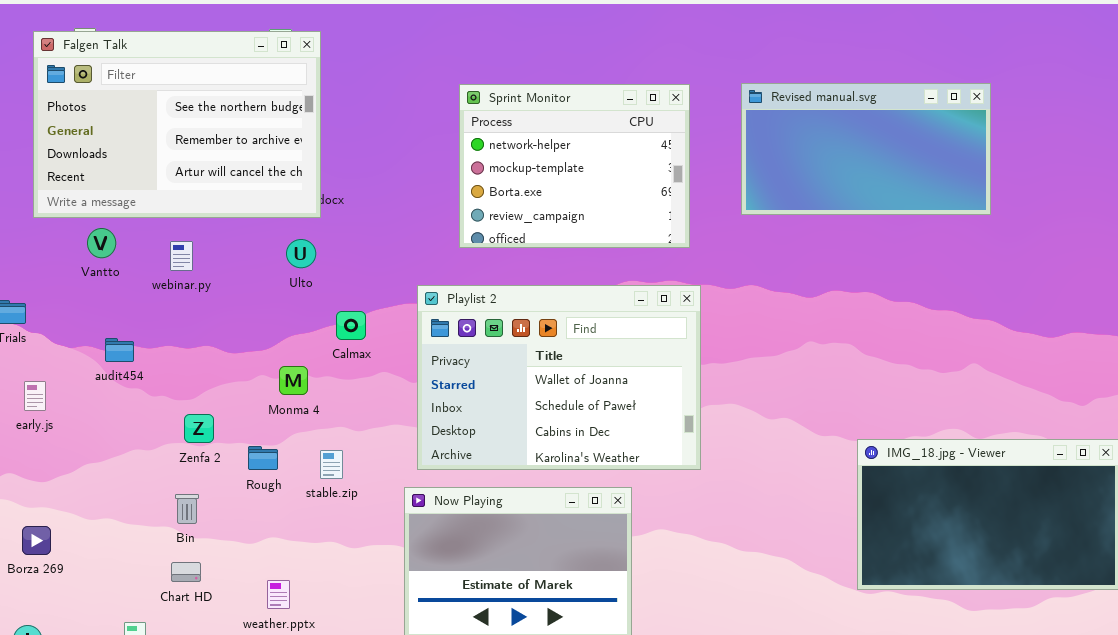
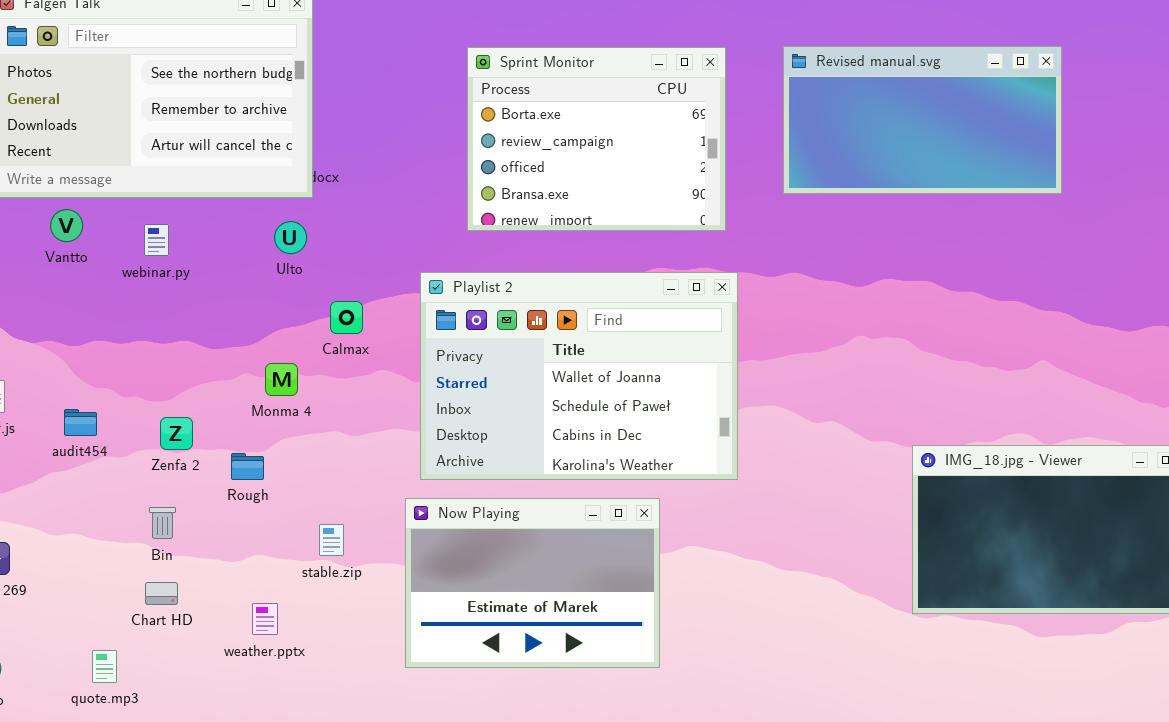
Sprint Monitor: [459,84,690,248] -> [467,47,726,231], scrolled down 2 rows
audit454: [105,338,134,362] -> [64,409,97,436], moved
stable.zip: [320,450,343,479] -> [319,524,344,556], moved

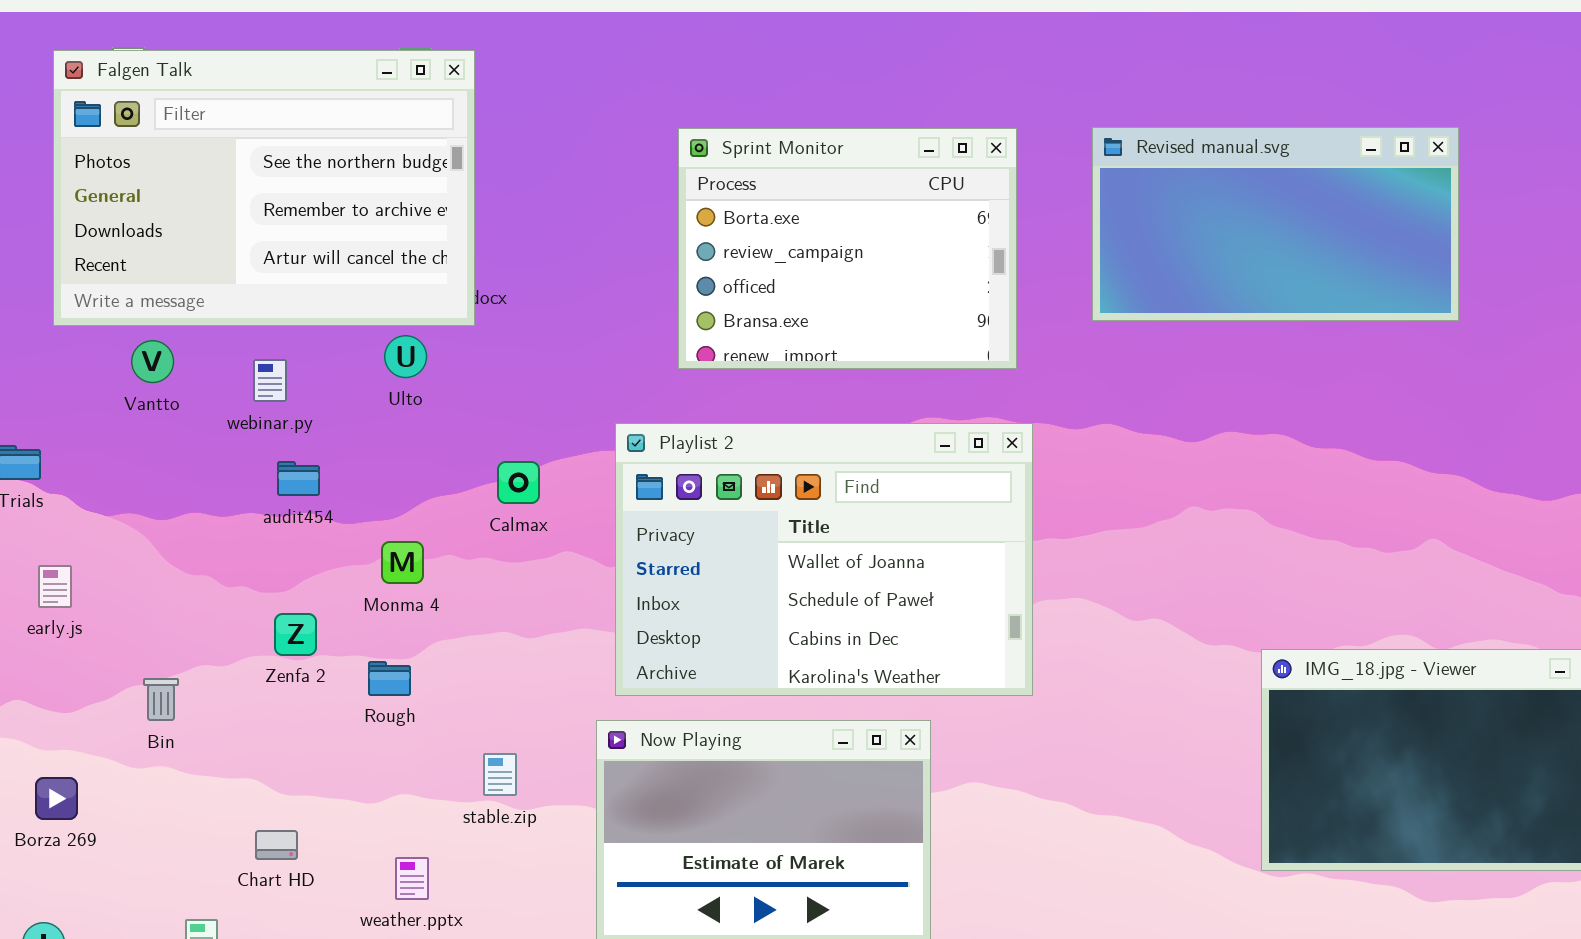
Ulto: [274,221,307,254] -> [384,335,427,378], moved
Monma 4: [265,363,298,396] -> [381,541,424,584], moved
audit454: [64,409,97,436] -> [277,461,320,496], moved
Bin: [149,507,176,539] -> [143,678,179,721], moved

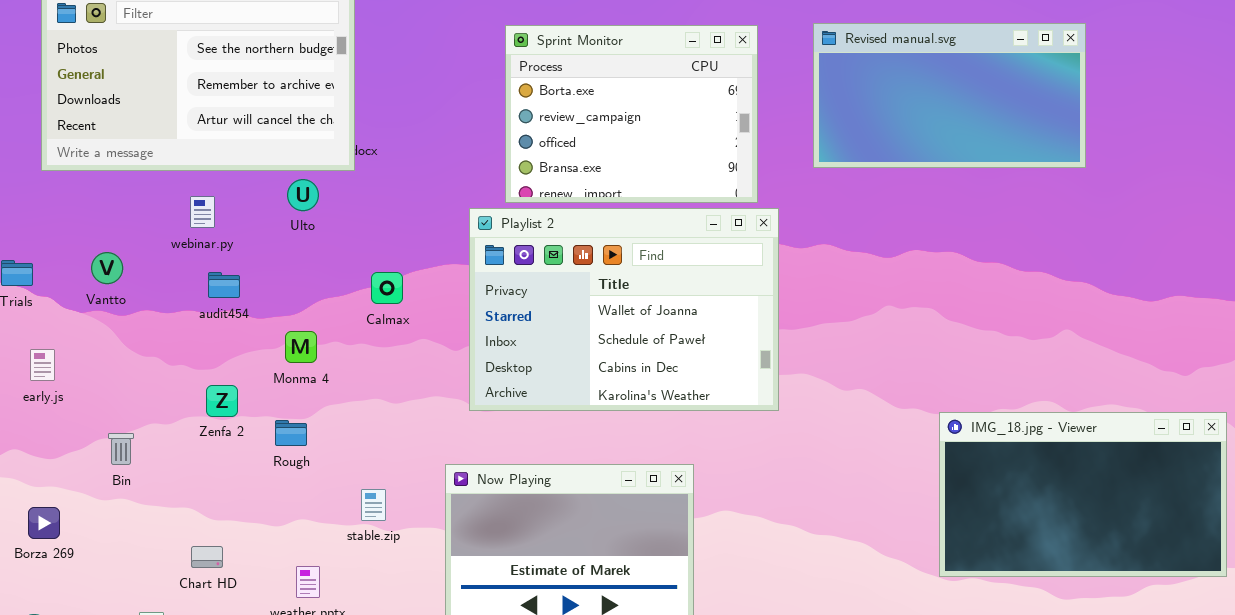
Vantto: [131,340,174,383] -> [91,252,123,284], moved
Playlist 2: [615,423,1033,696] -> [469,208,779,411], moved

